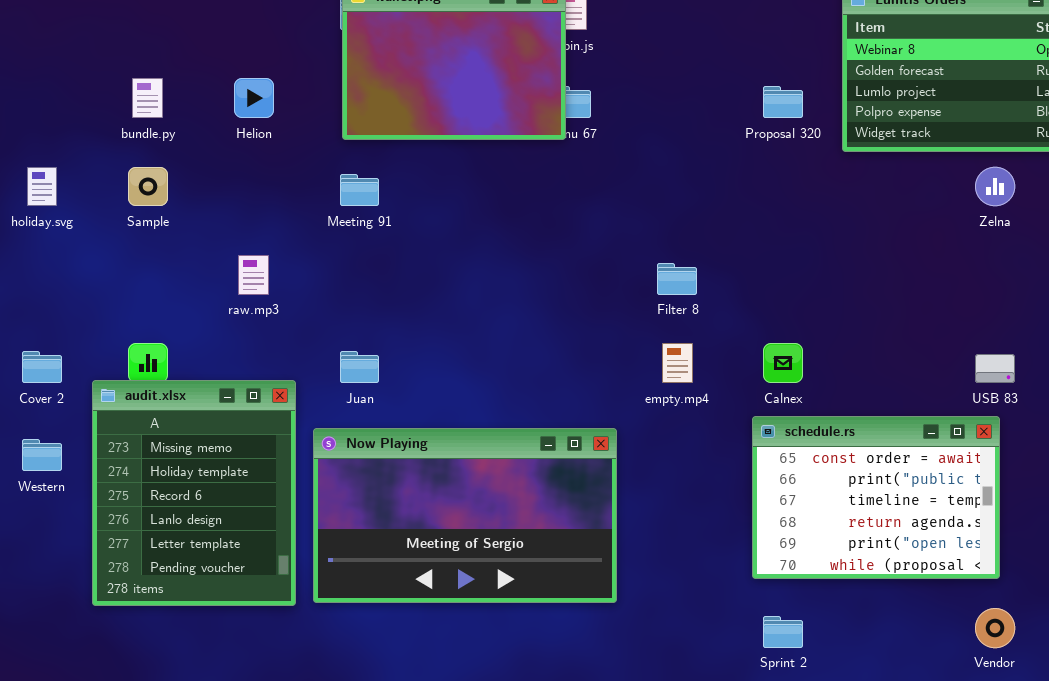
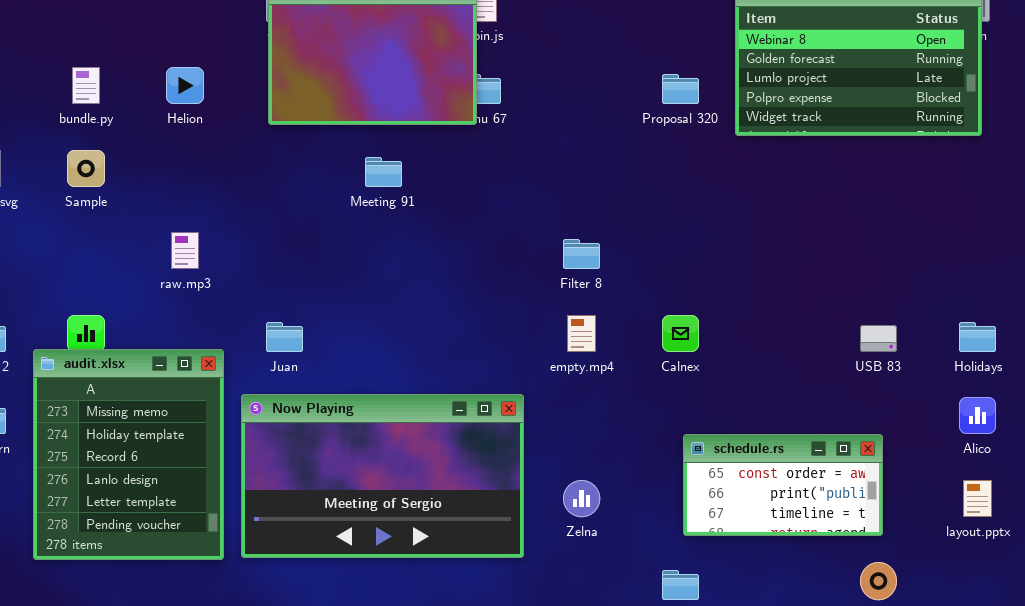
Zelna: [975,167,1015,206] -> [563,480,600,517], moved
Meeting 91: [340,174,379,206] -> [365,157,402,187], moved
schedule.rs: [752,416,1000,579] -> [683,434,883,536], resized

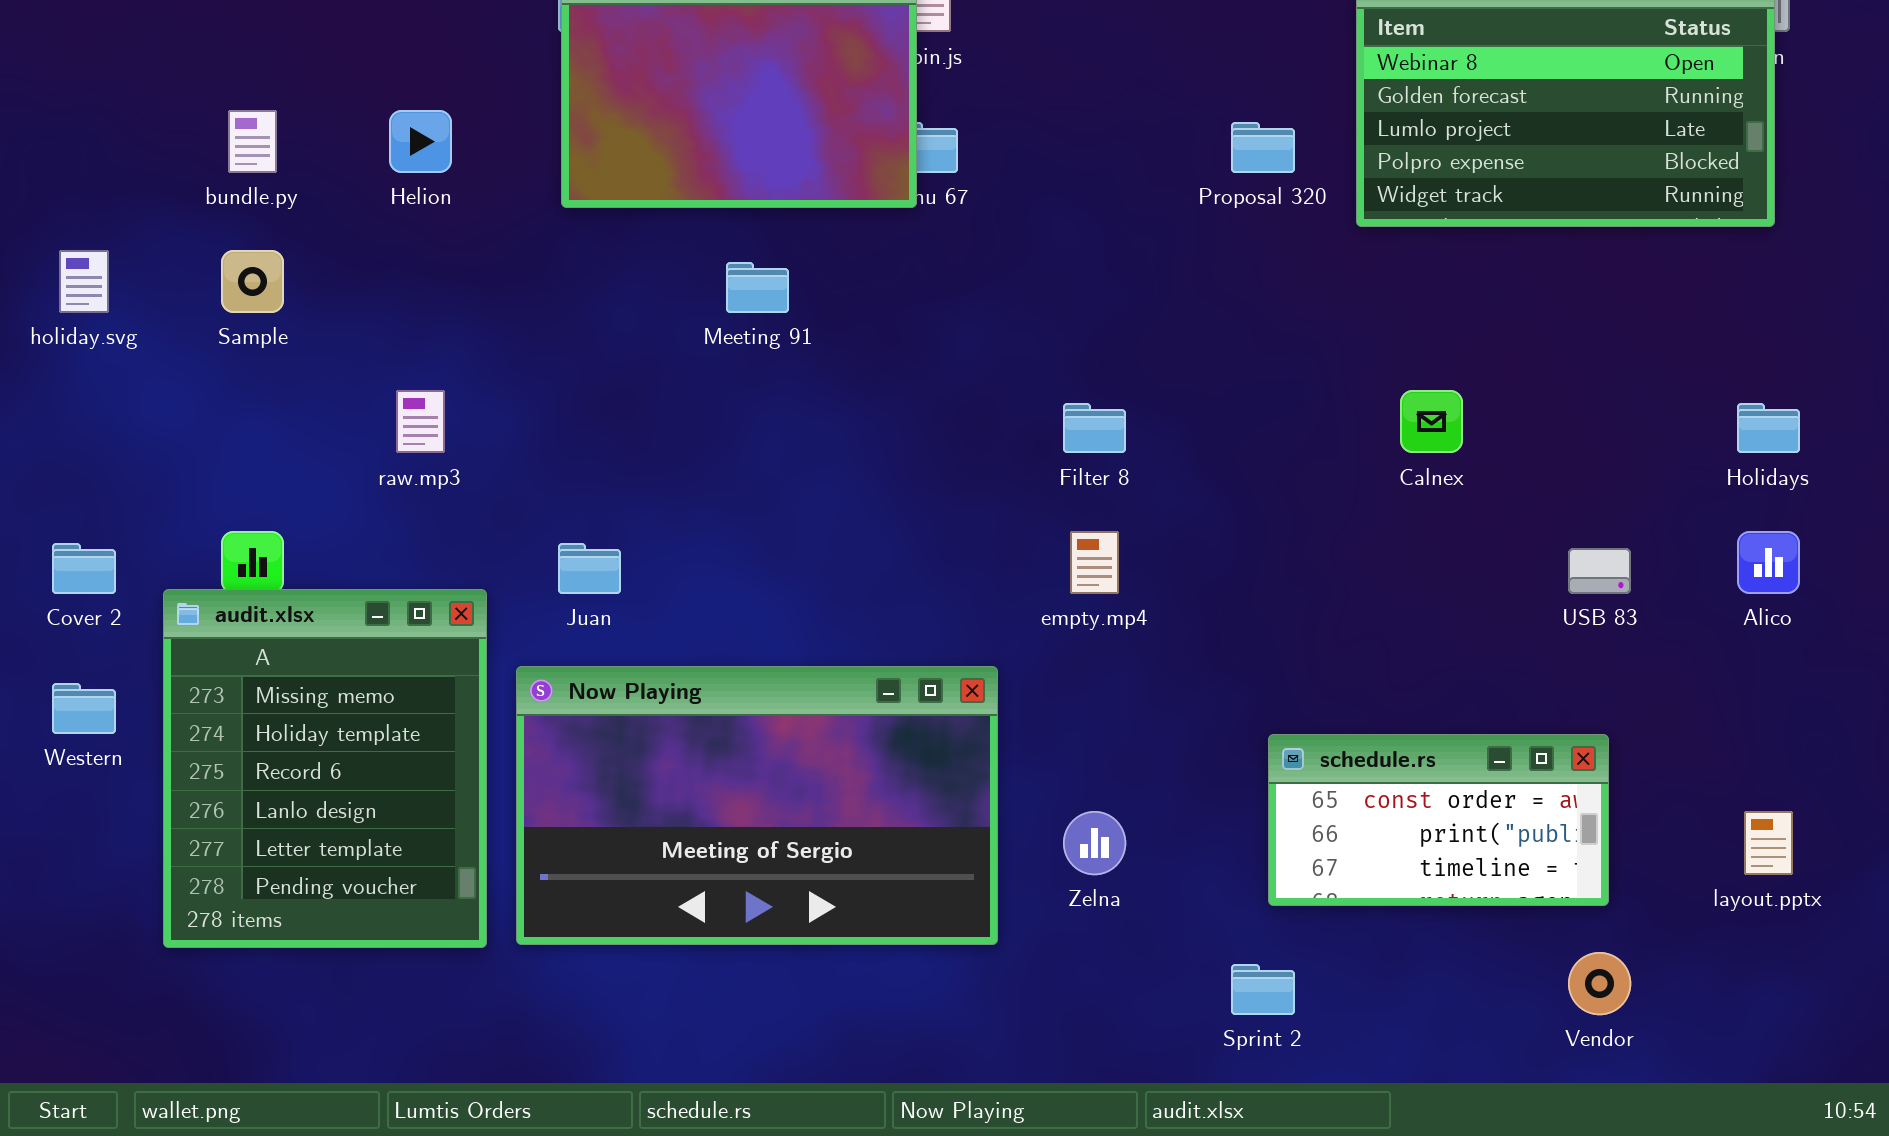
Calnex: [662,315,699,352] -> [1400,390,1463,453], moved
Holidays: [959,322,996,352] -> [1737,403,1800,453], moved
Alico: [959,397,996,434] -> [1737,531,1800,594], moved

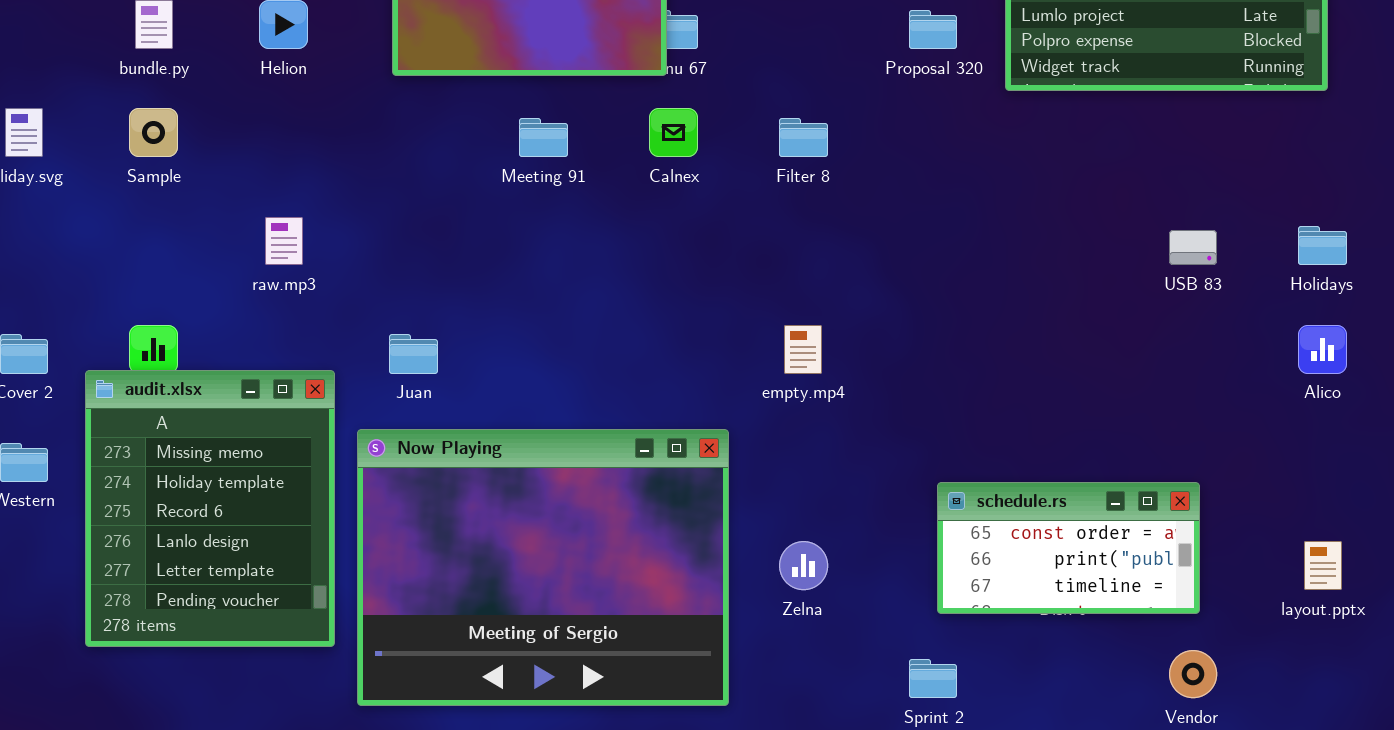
Calnex: [1400,390,1463,453] -> [649,108,698,157], moved
Filter 8: [1063,403,1126,453] -> [779,118,828,157], moved
USB 83: [1568,548,1631,594] -> [1169,230,1217,265], moved
Now Playing: [516,666,998,945] -> [357,429,729,706], resized

